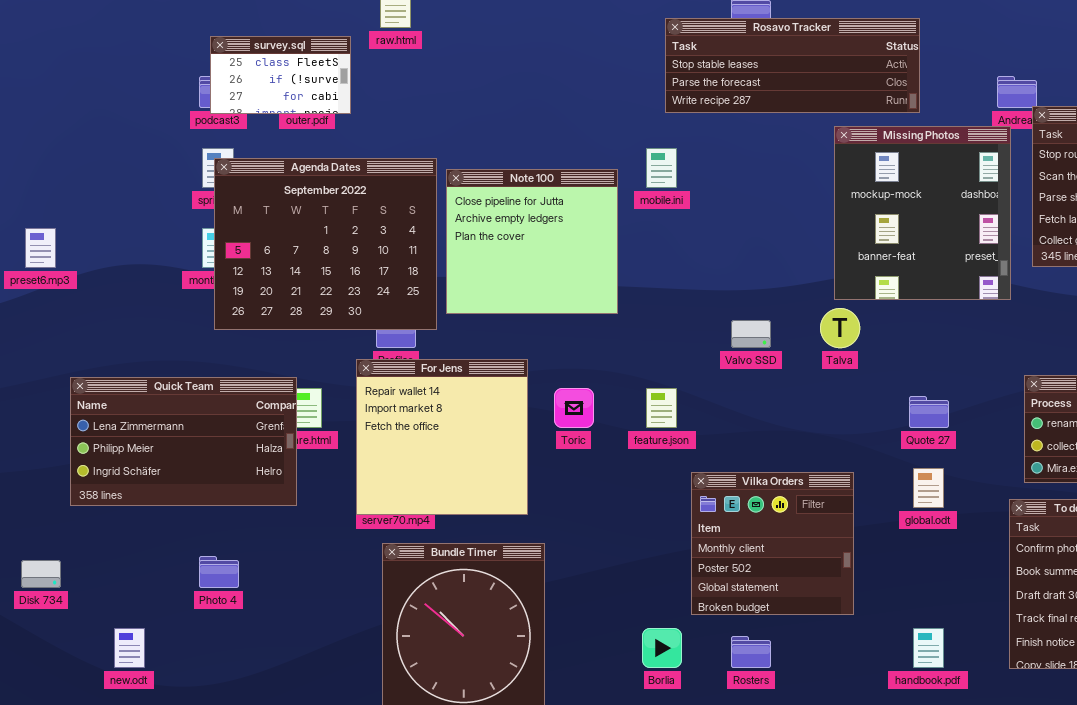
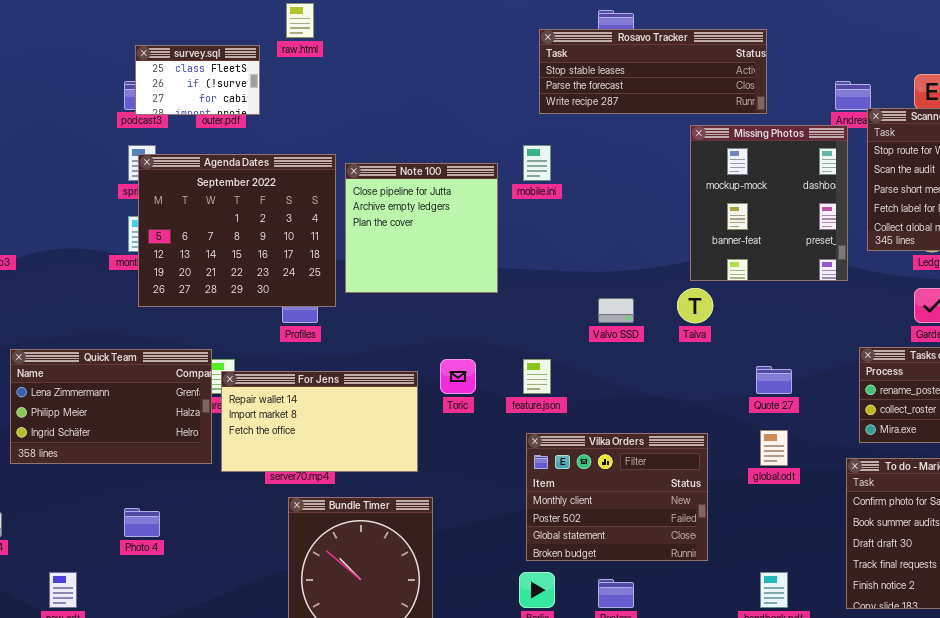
For Jens: [356,359,528,515] -> [221,371,418,472], resized
Vilka Orders: [691,472,854,615] -> [526,433,708,561], resized

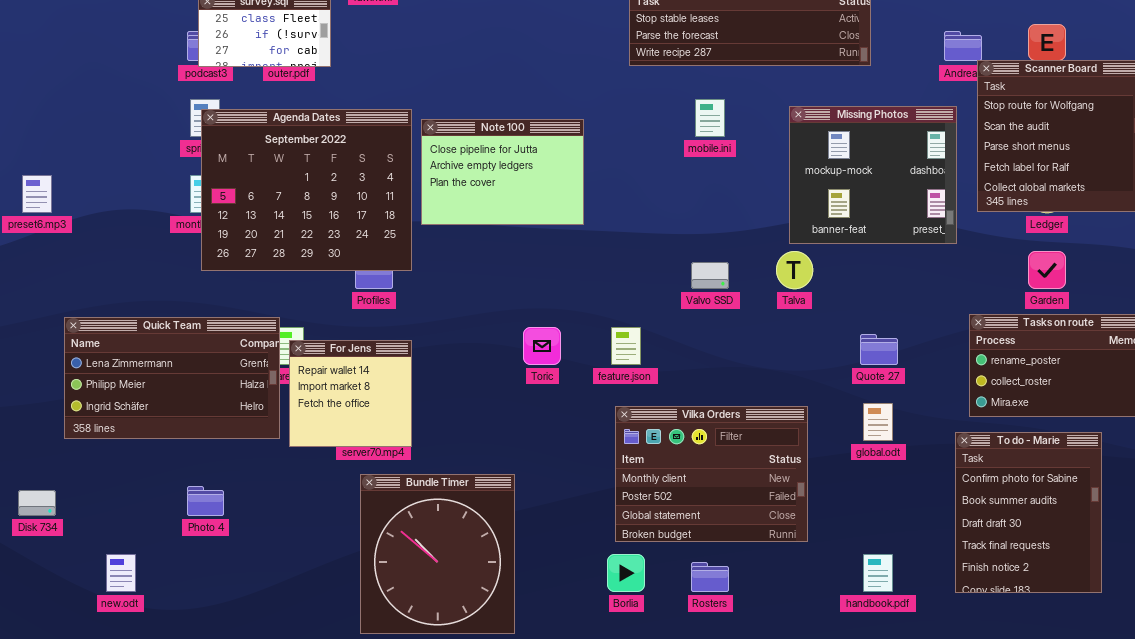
Missing Photos: [690,125,848,281] -> [789,106,957,244], resized
mobile.ini: [523,145,551,181] -> [695,99,725,137], moved
Note 100: [345,163,498,293] -> [421,119,584,225], resized
For Jens: [221,371,418,472] -> [289,340,412,447], resized

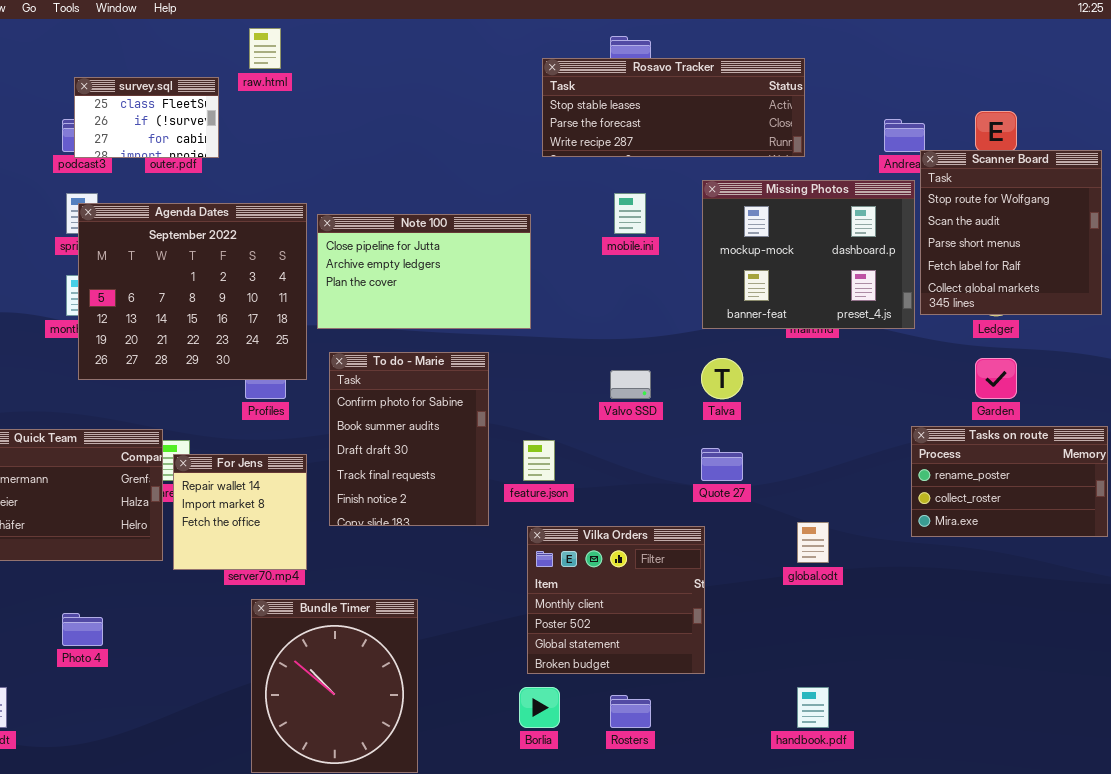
Missing Photos: [789,106,957,244] -> [702,180,915,329], moved, resized
Note 100: [421,119,584,225] -> [317,214,531,329], resized
Quote 27: [860,334,898,365] -> [701,448,743,481], moved
Vilka Orders: [615,406,808,542] -> [527,526,705,674], resized
To do - Marie: [955,432,1102,593] -> [329,352,489,526], moved

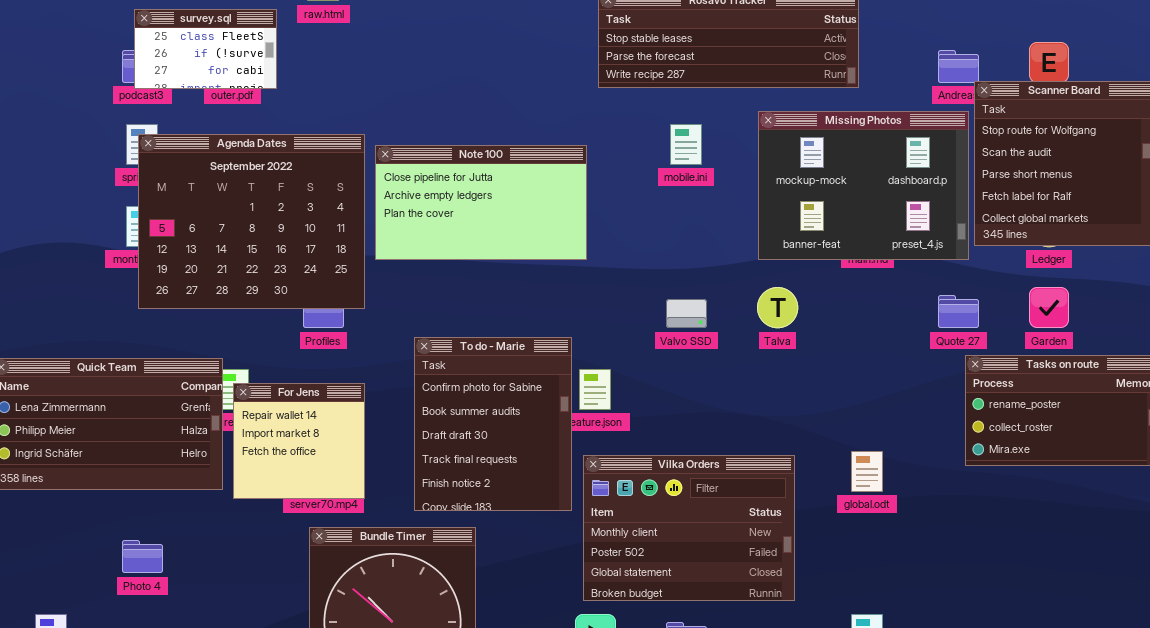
To do - Marie: [329,352,489,526] -> [414,337,572,511], moved
Quote 27: [701,448,743,481] -> [938,295,979,328], moved
Vilka Orders: [527,526,705,674] -> [583,455,795,601], resized

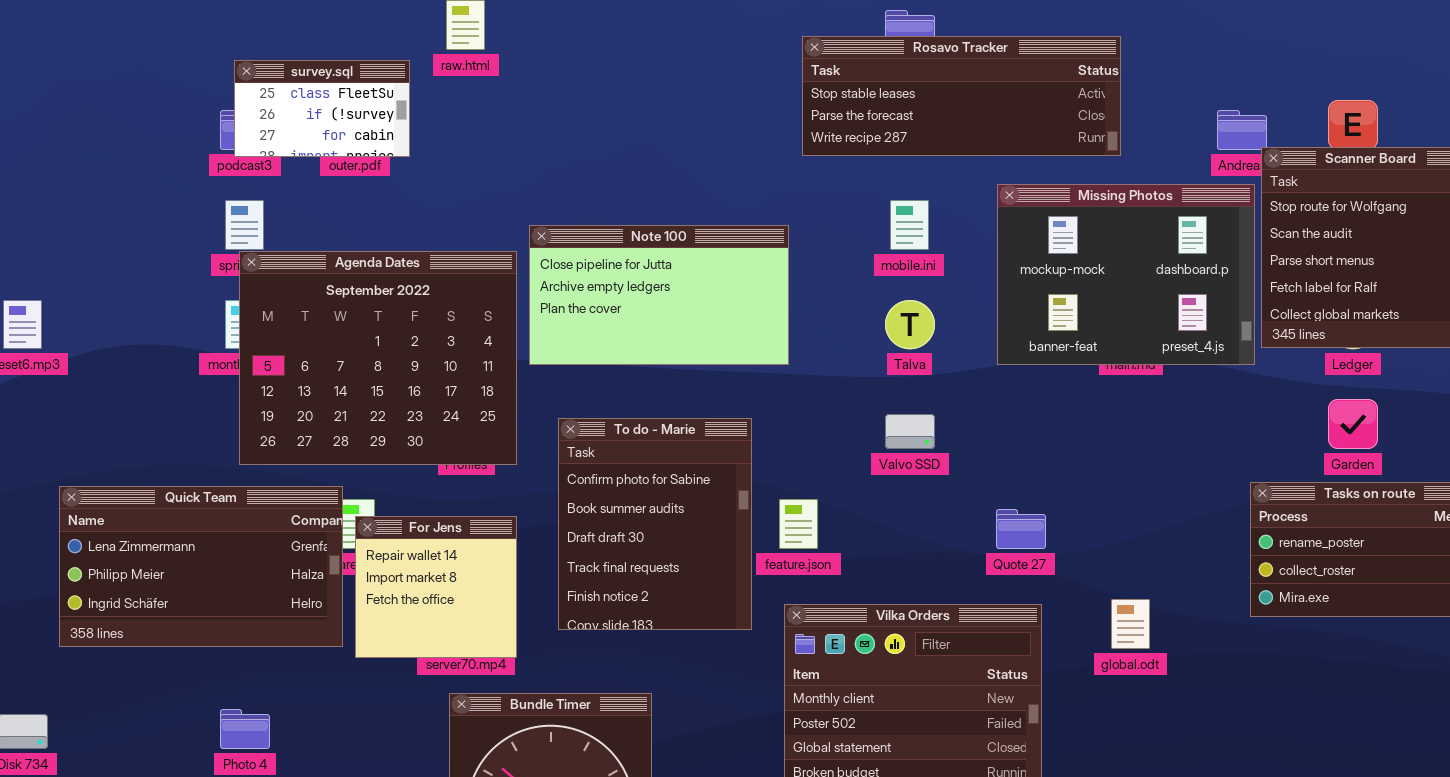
Agenda Dates: [138,134,365,309] -> [239,251,517,465], moved
Talva: [757,287,798,328] -> [885,300,935,349], moved
Quote 27: [938,295,979,328] -> [996,509,1046,549], moved
To do - Marie: [414,337,572,511] -> [558,418,752,630], moved

